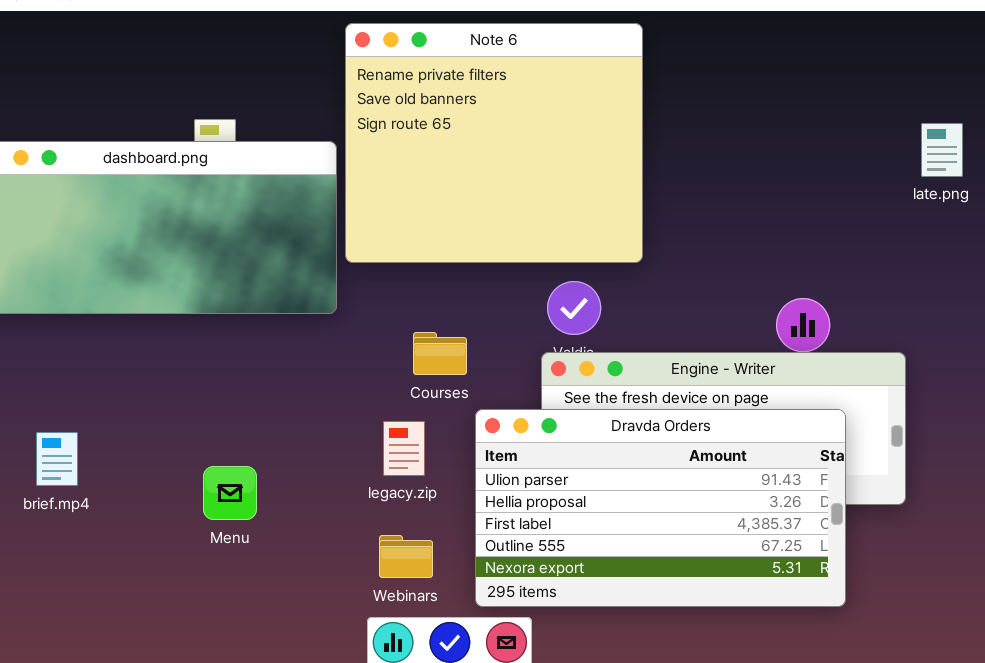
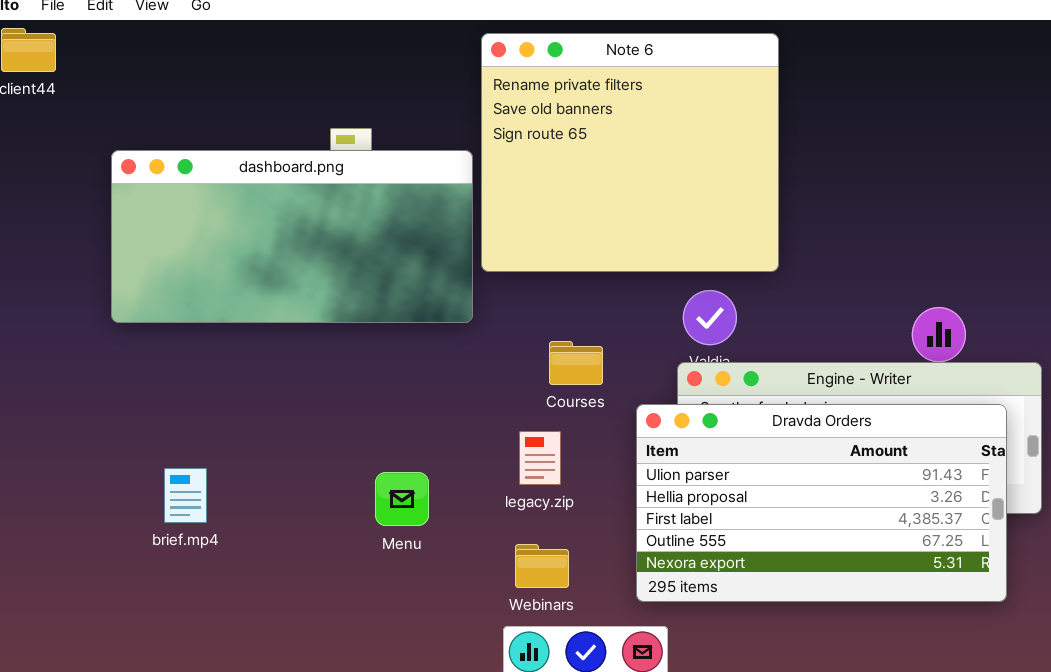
Dravda Orders: [475,409,846,607] -> [636,404,1007,602], moved
brief.mp4: [36,432,78,486] -> [164,468,207,523], moved
Menu: [203,466,257,520] -> [375,472,429,526], moved

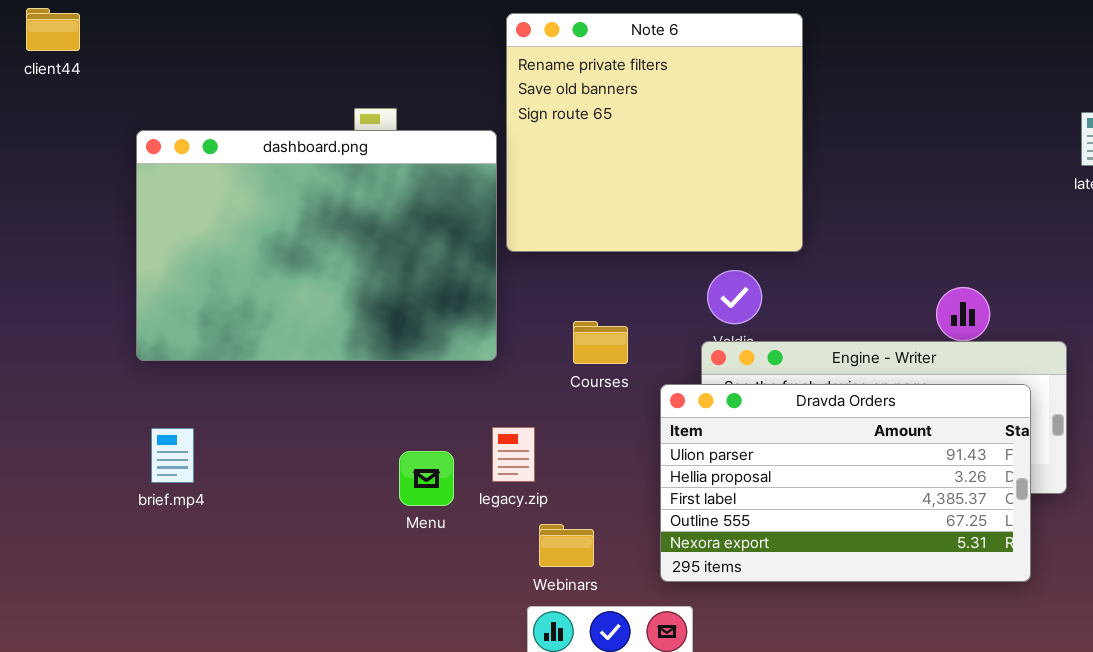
dashboard.png: [111,150,473,323] -> [136,130,497,361], resized
legacy.zip: [519,431,561,485] -> [492,427,535,482], moved
brief.mp4: [164,468,207,523] -> [151,428,194,483], moved

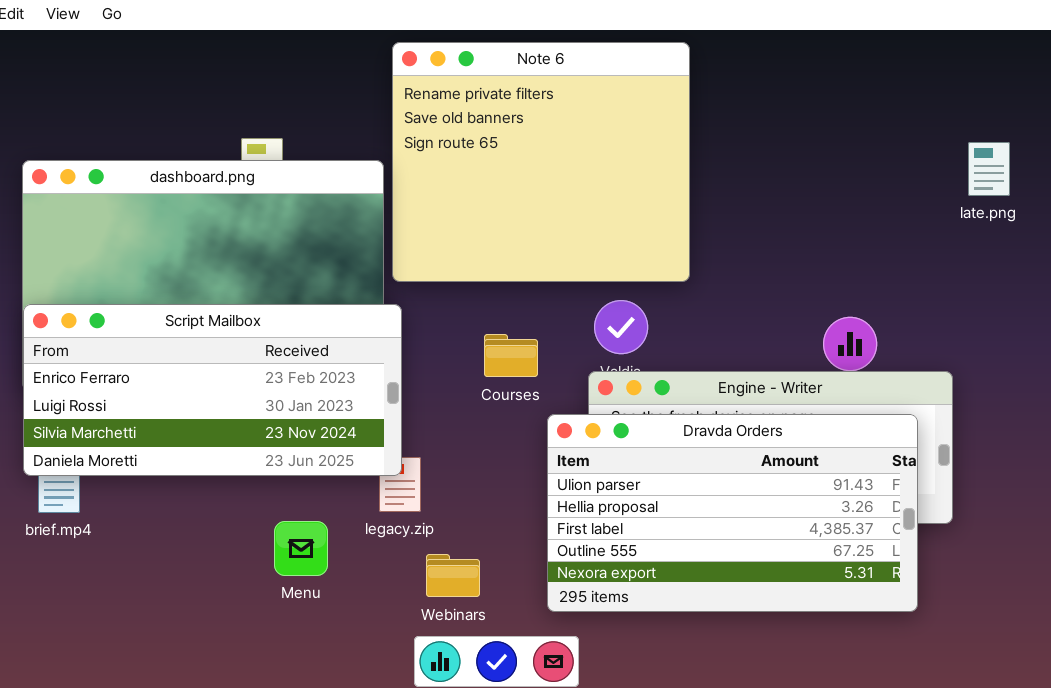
Script Mailbox: none -> [23,304,402,476], opened
Courses: [573,321,628,364] -> [484,334,538,377], moved
Menu: [399,451,454,506] -> [274,521,328,576], moved

